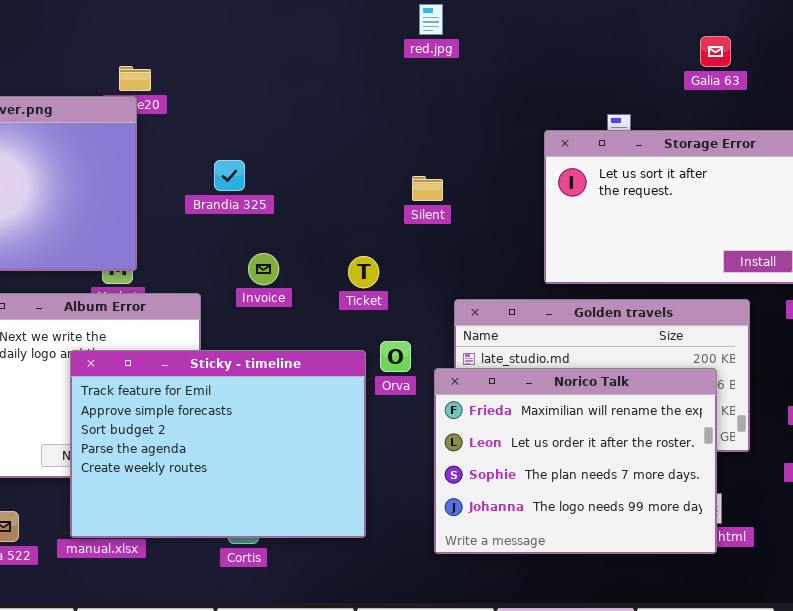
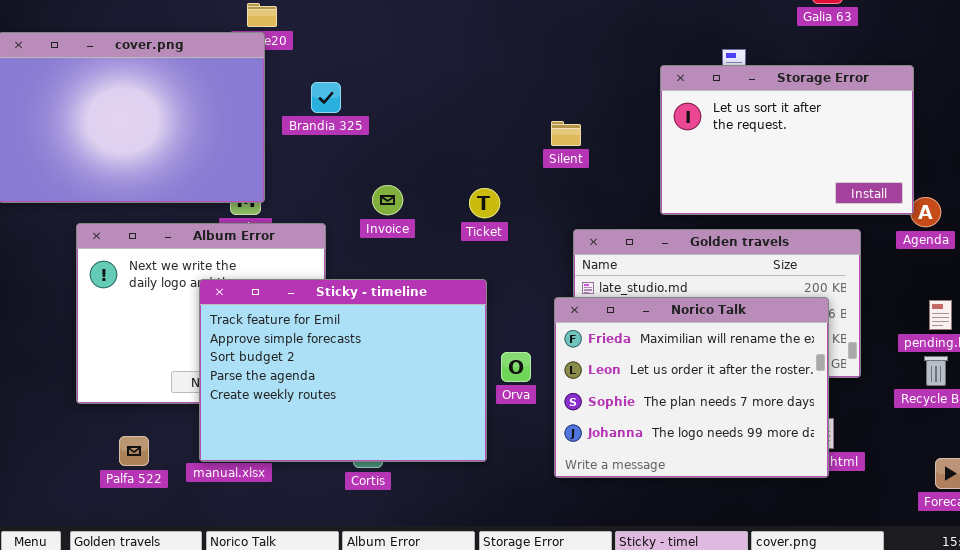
Brandia 325: [214,160,245,191] -> [311,82,341,113], moved
Silent: [412,176,443,201] -> [551,121,581,146], moved
Orva: [380,341,411,372] -> [501,352,531,382], moved

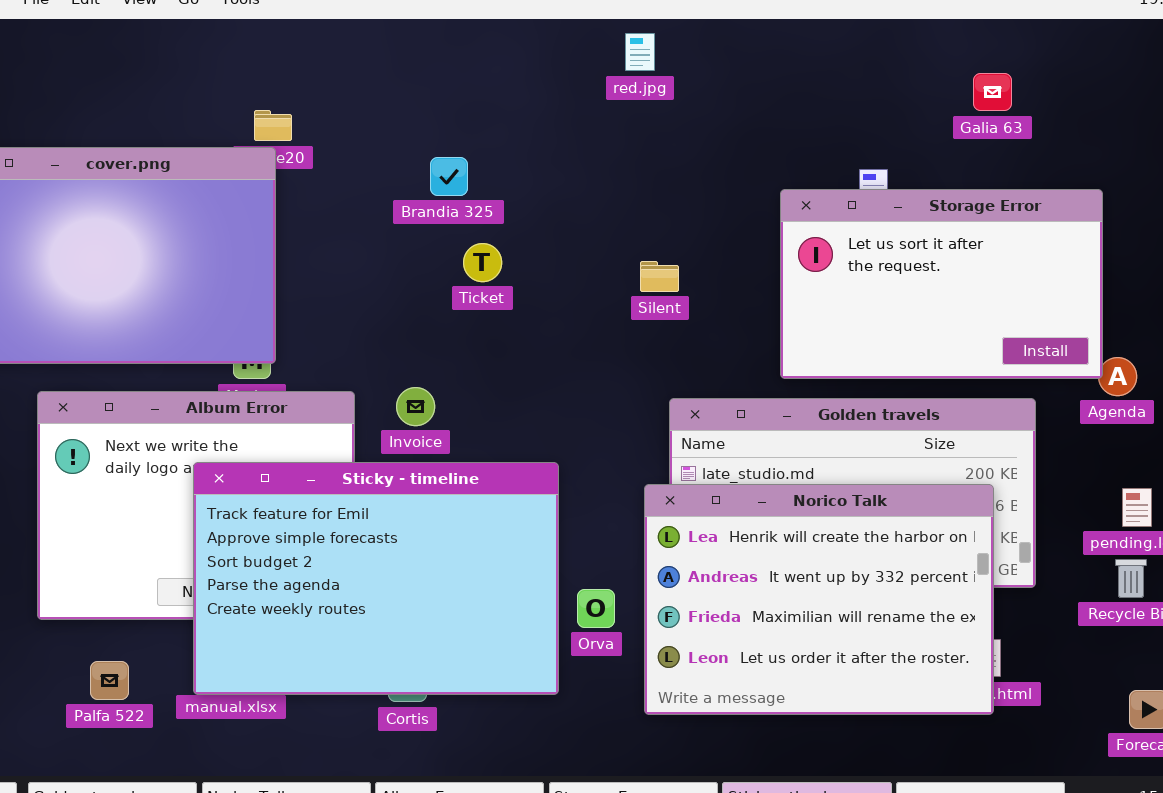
Brandia 325: [311,82,341,113] -> [430,157,468,196], moved
Invoice: [372,185,403,215] -> [396,387,435,426], moved
Ticket: [469,188,500,218] -> [463,243,502,282], moved
Norico Talk: [554,297,829,478] -> [644,484,994,715], scrolled up 2 rows
Orva: [501,352,531,382] -> [577,589,615,628], moved

